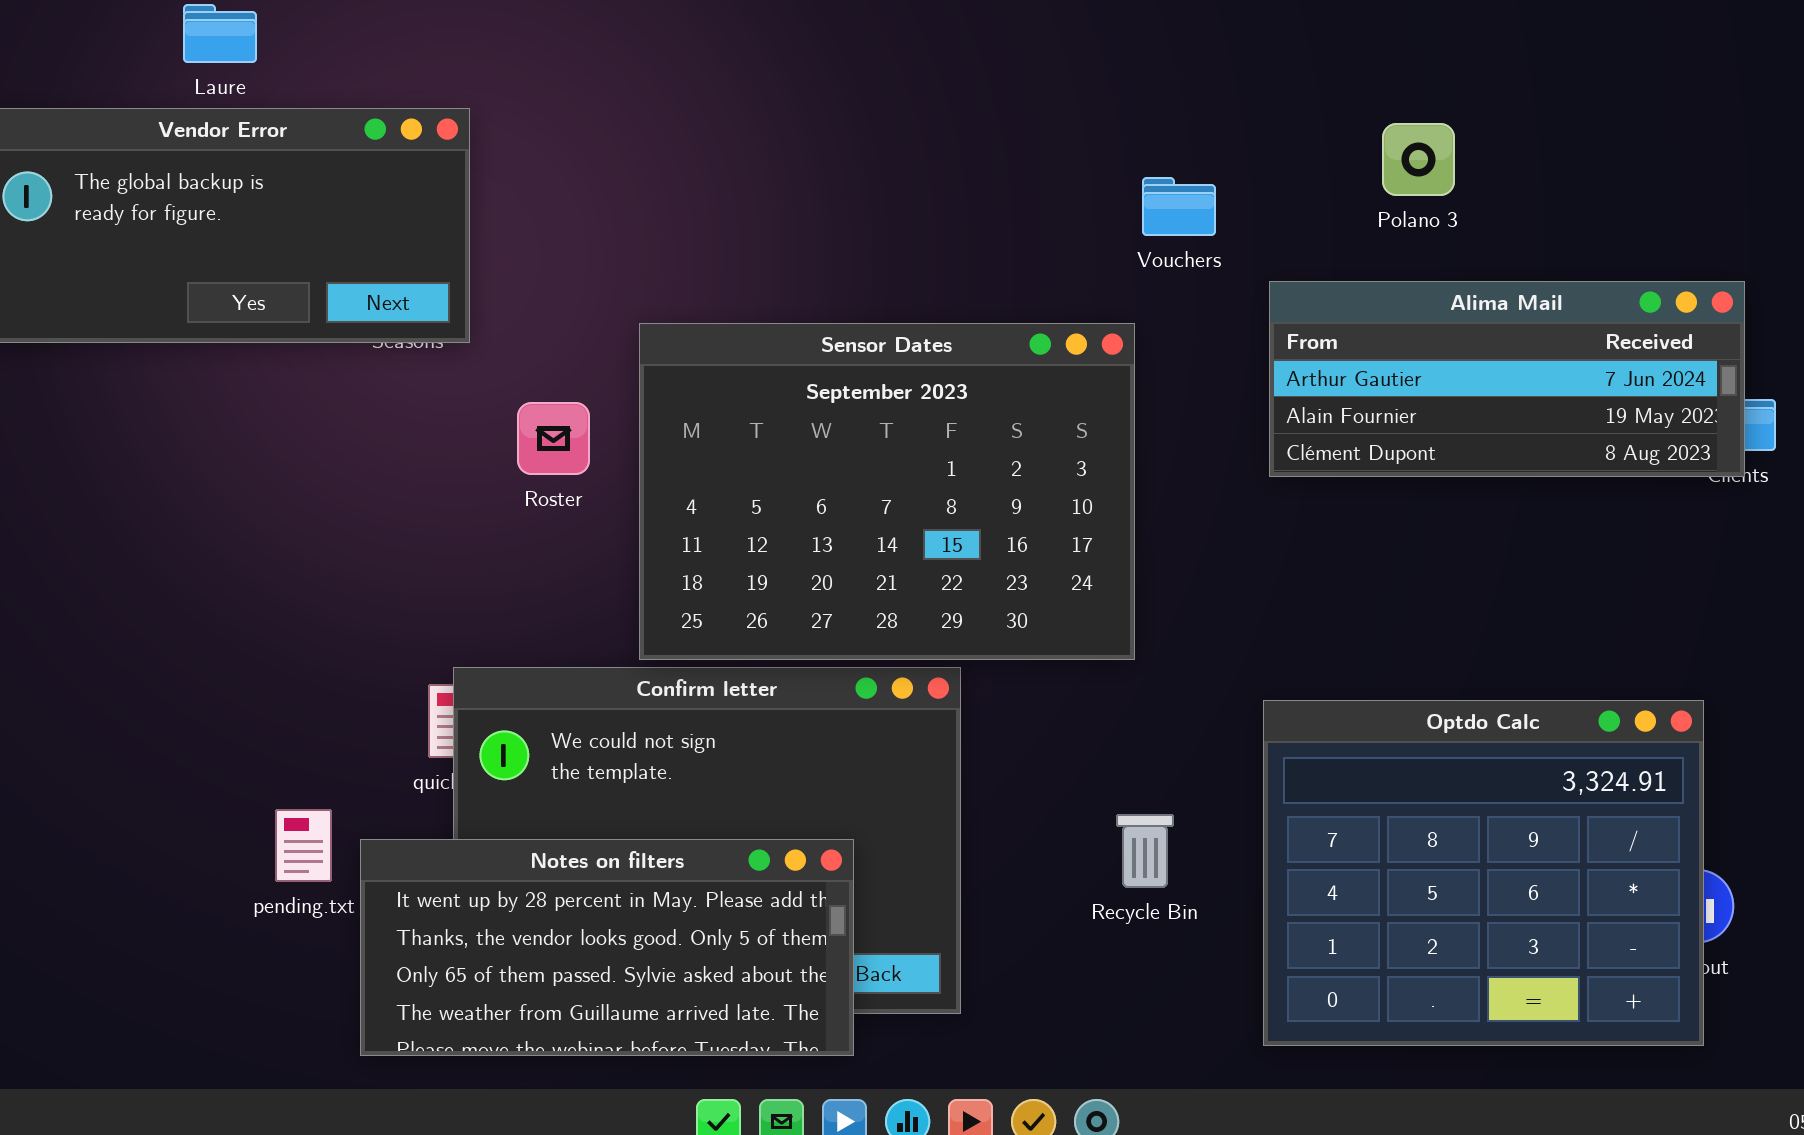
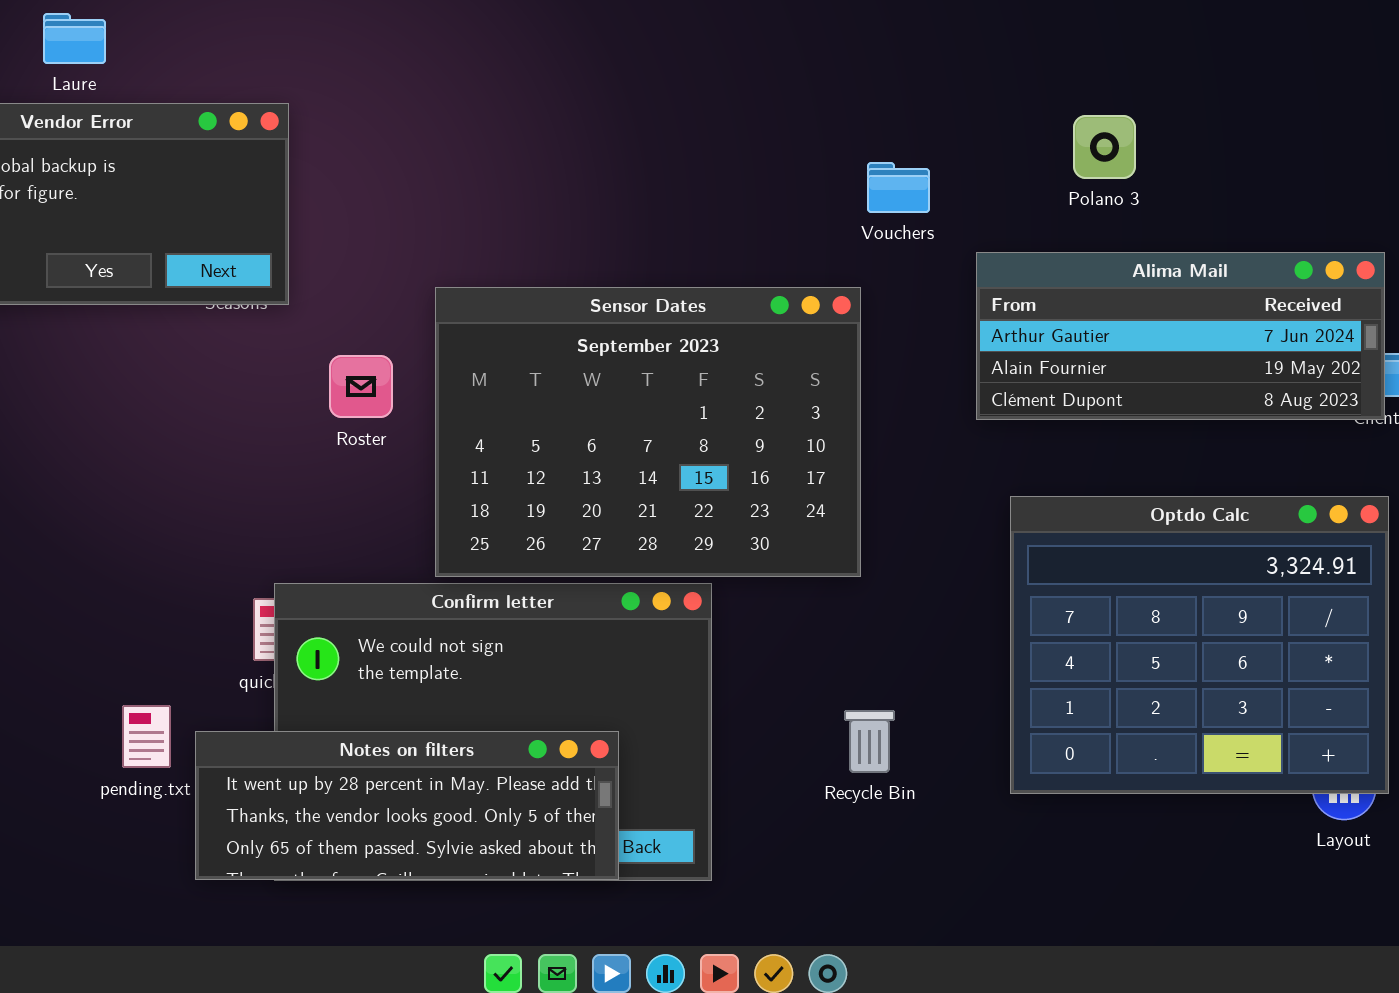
Optdo Calc: [1263,700,1704,1046] -> [1010,496,1389,794], moved
Notes on filters: [360,839,854,1056] -> [195,731,619,880], resized

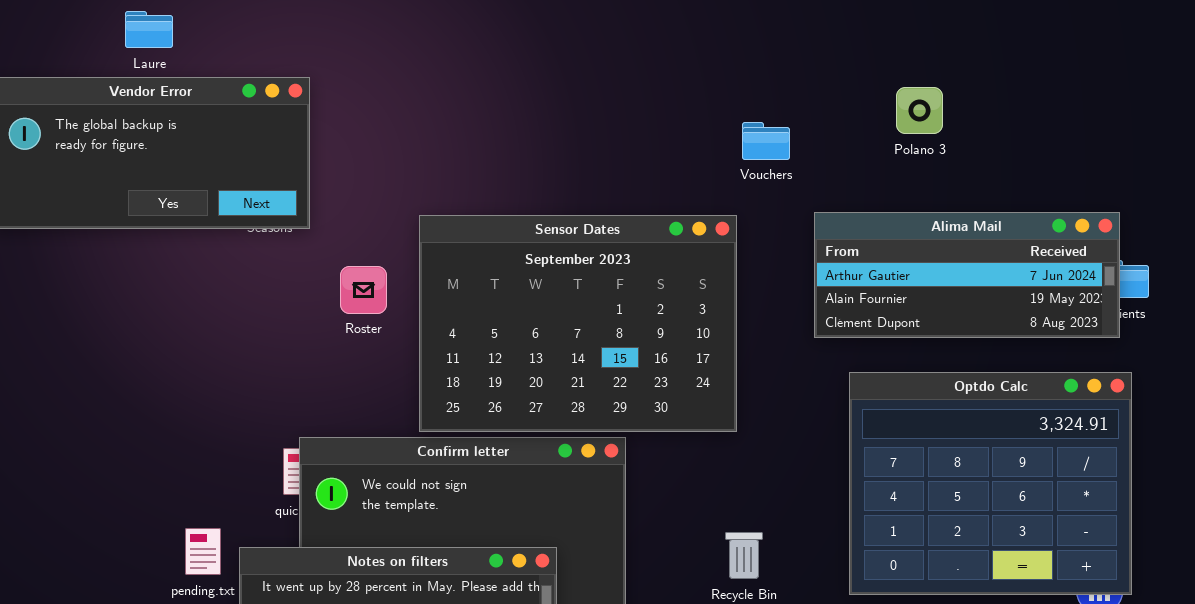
Alima Mail: [976,252,1385,420] -> [814,212,1120,338], moved

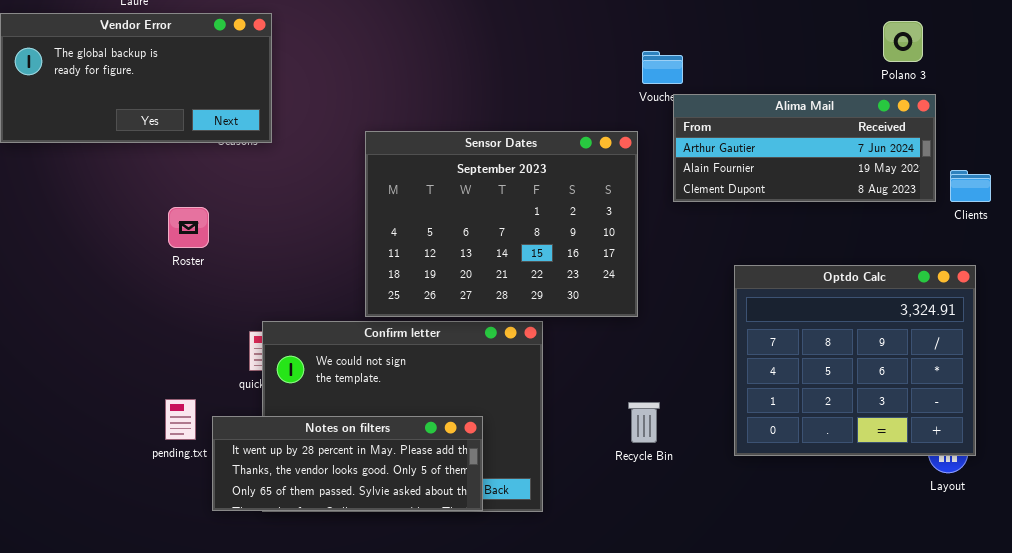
Polano 3: [896,87,943,134] -> [883,21,923,62], moved
Alima Mail: [814,212,1120,338] -> [673,94,936,202], moved
Roster: [340,266,387,314] -> [168,207,209,248], moved

